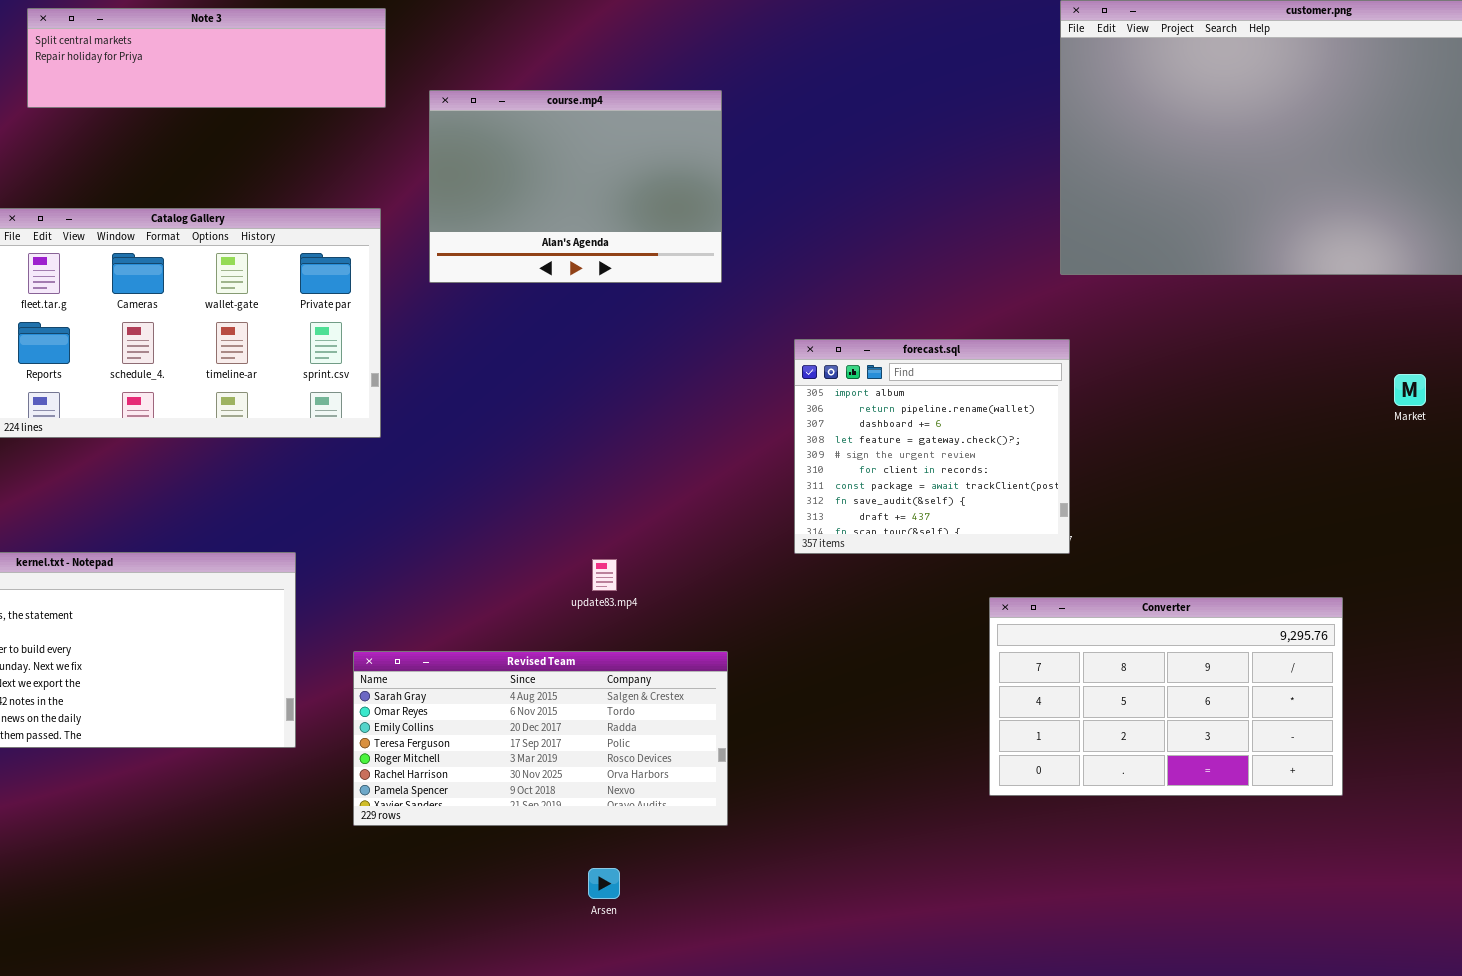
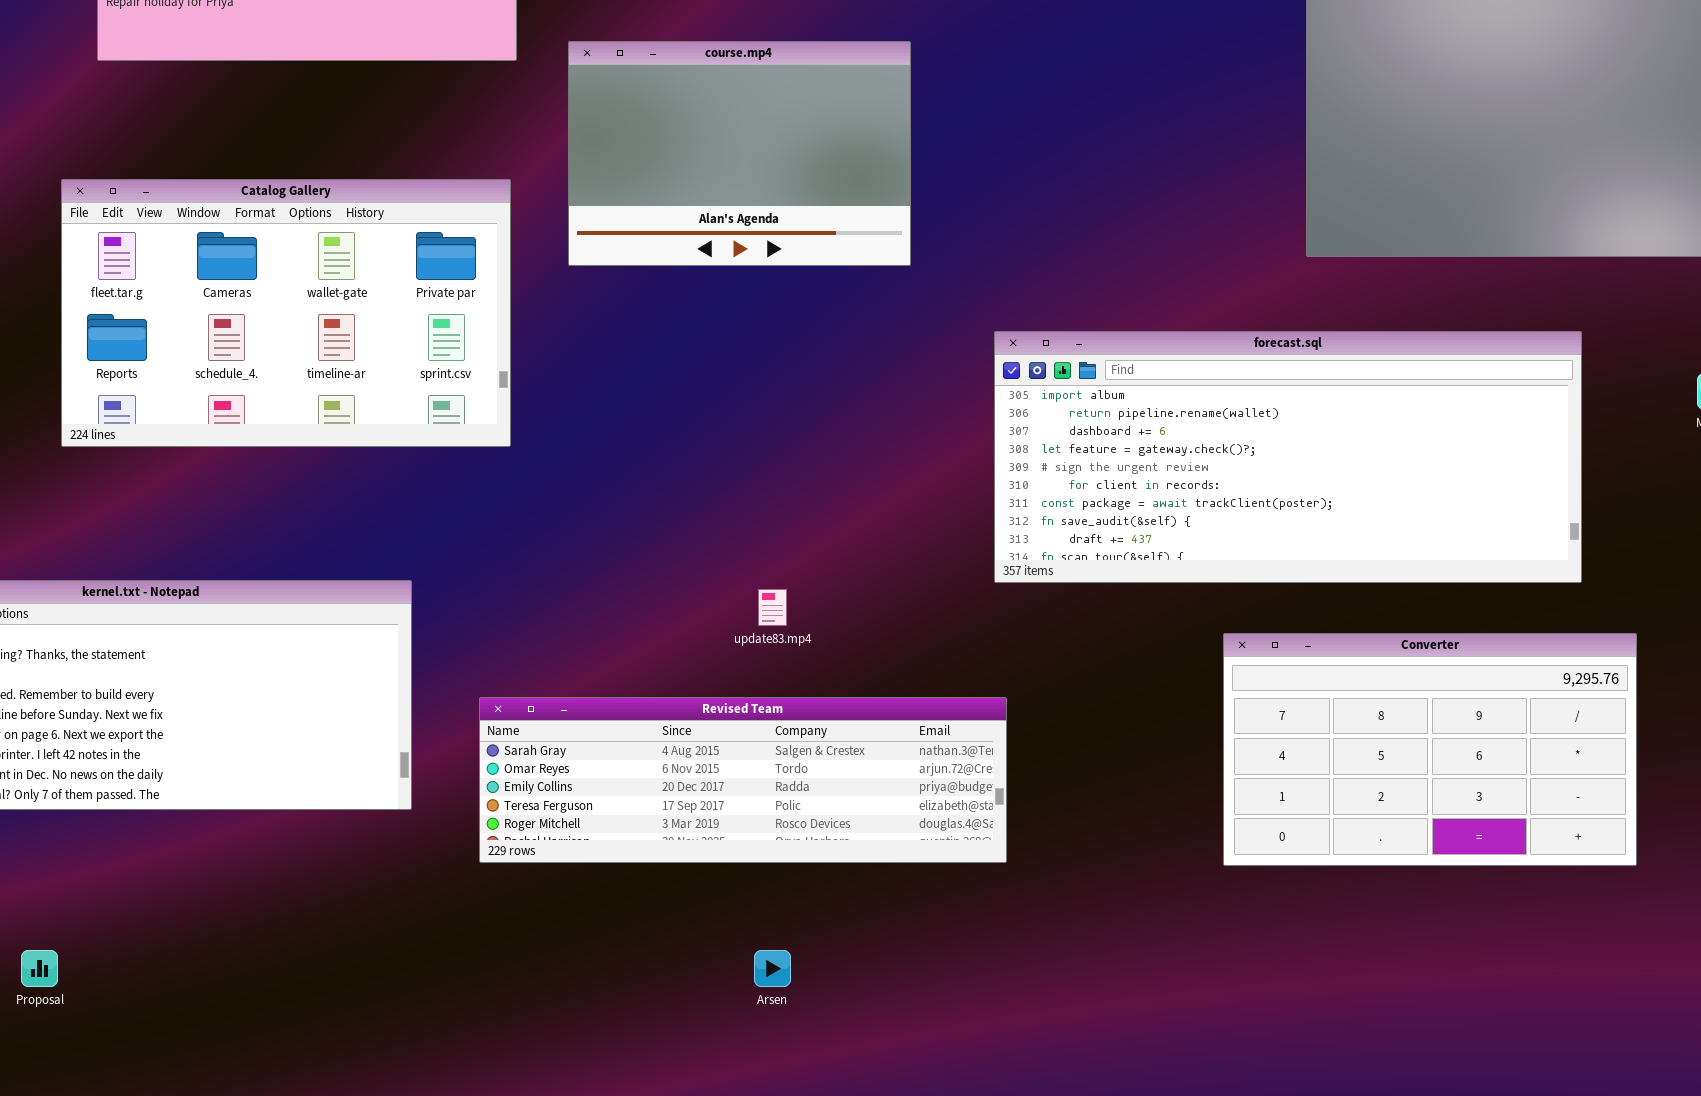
forecast.sql: [794,339,1070,554] -> [994,331,1582,583], resized
Revised Team: [353,651,728,826] -> [479,697,1007,863], resized

